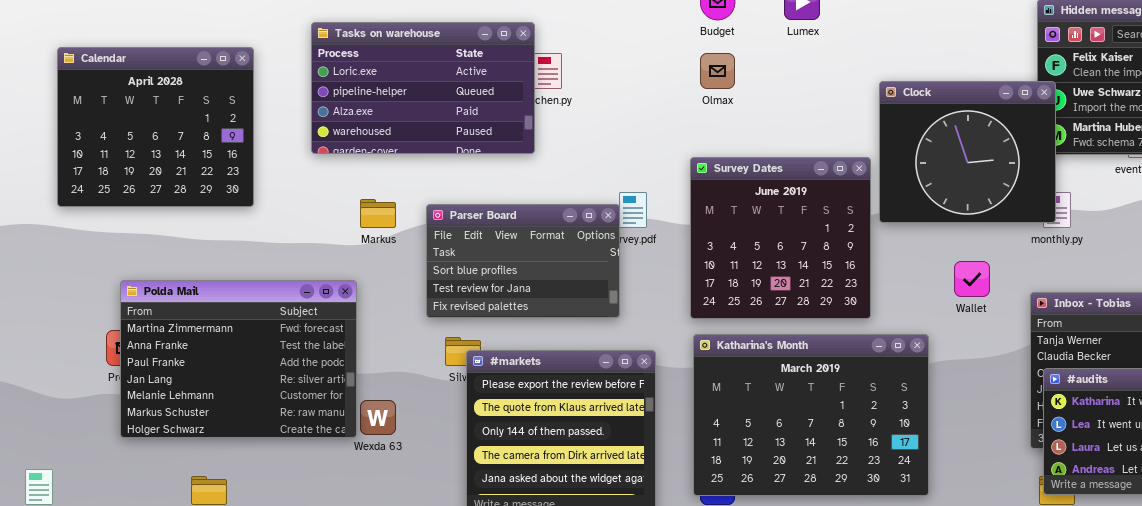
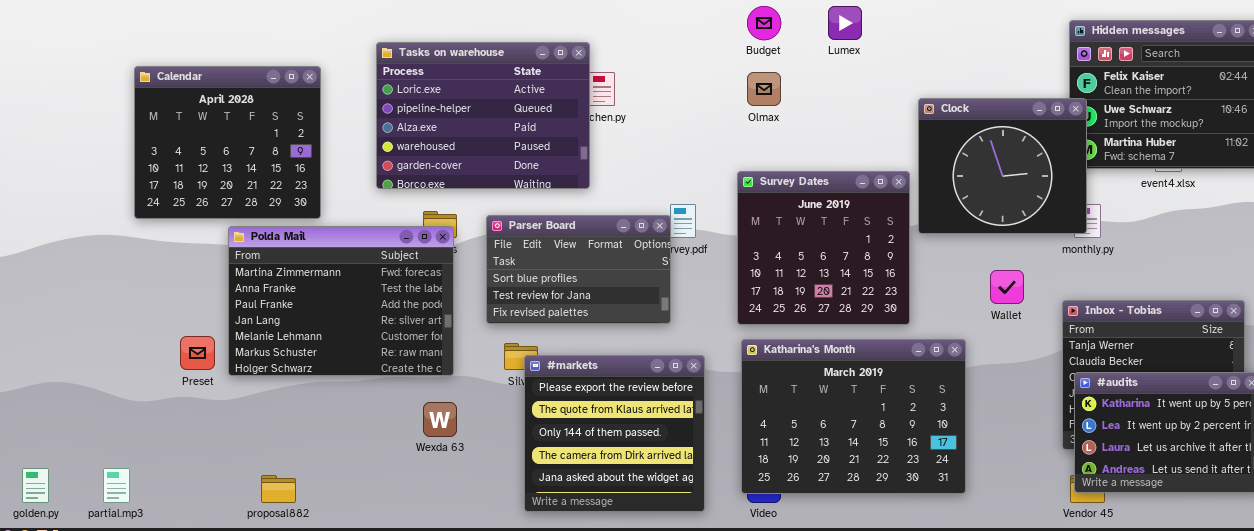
Tasks on warehouse: [311,22,535,154] -> [376,42,590,189], resized
Polda Mail: [120,280,357,438] -> [228,226,454,376], moved

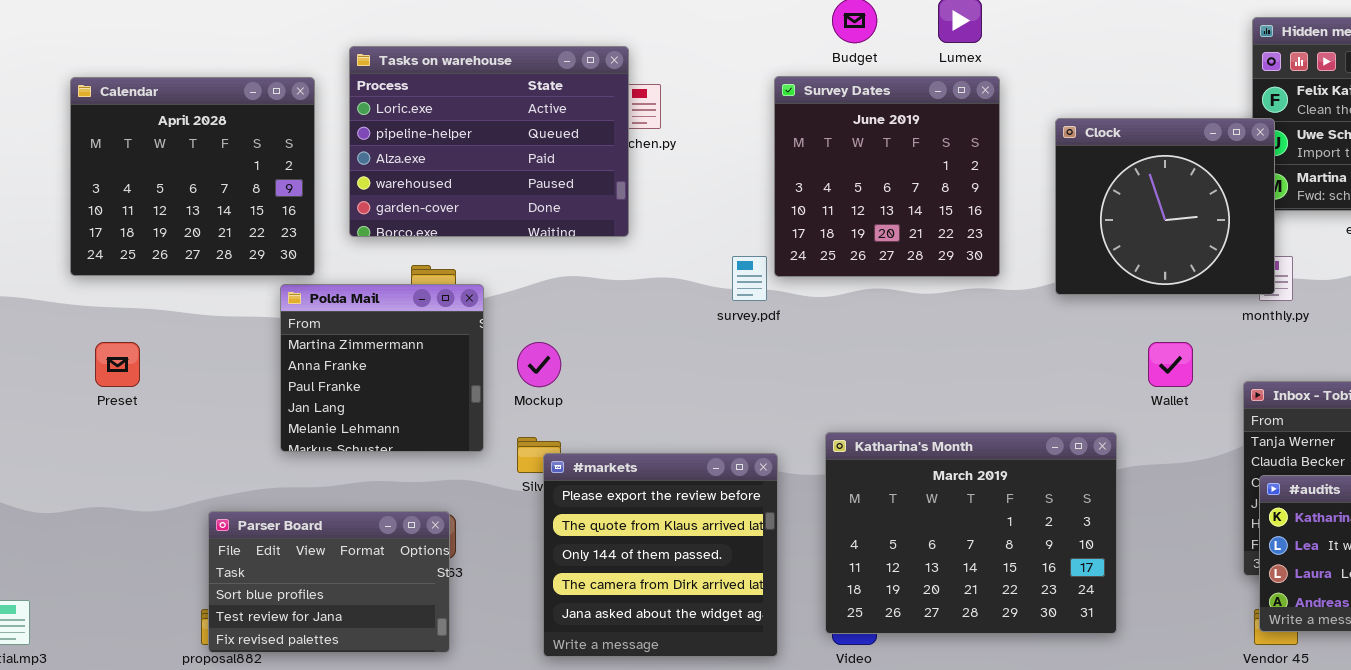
Calendar: [134,66,321,219] -> [70,77,315,276], moved
Survey Dates: [737,171,910,325] -> [774,76,1000,277], moved
Parser Board: [486,215,671,324] -> [208,511,450,653], moved
Polda Mail: [228,226,454,376] -> [280,284,484,452], moved, resized
Preset: [180,336,215,370] -> [95,342,140,387], moved

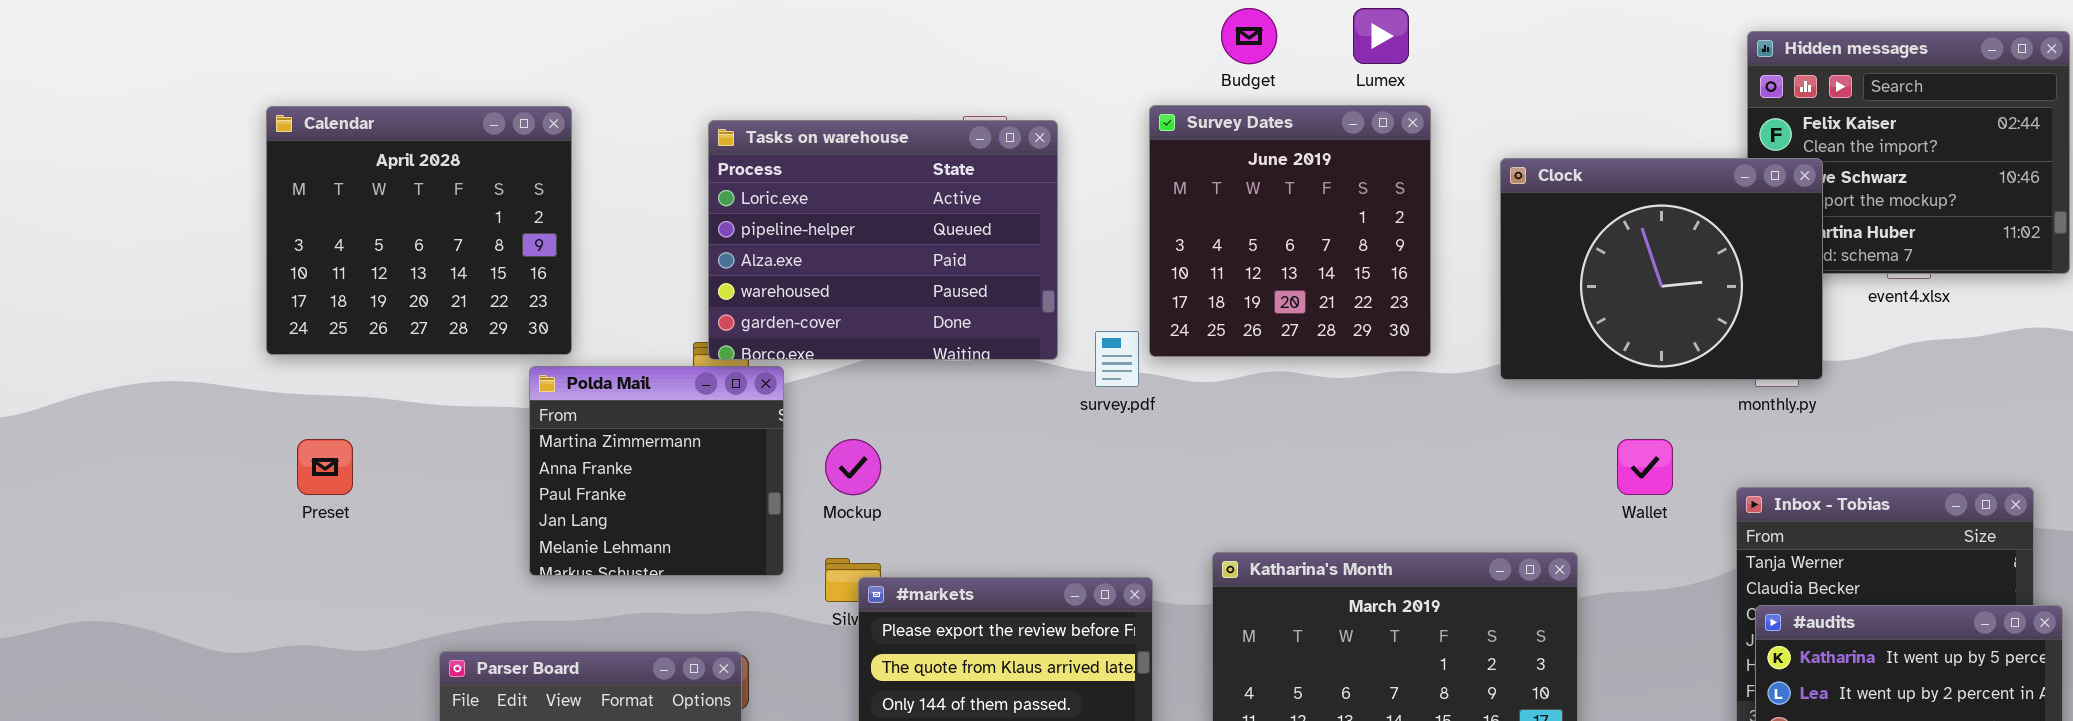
Tasks on warehouse: [349,46,629,237] -> [708,120,1058,360], moved
Clock: [1055,118,1275,295] -> [1500,158,1823,380], resized

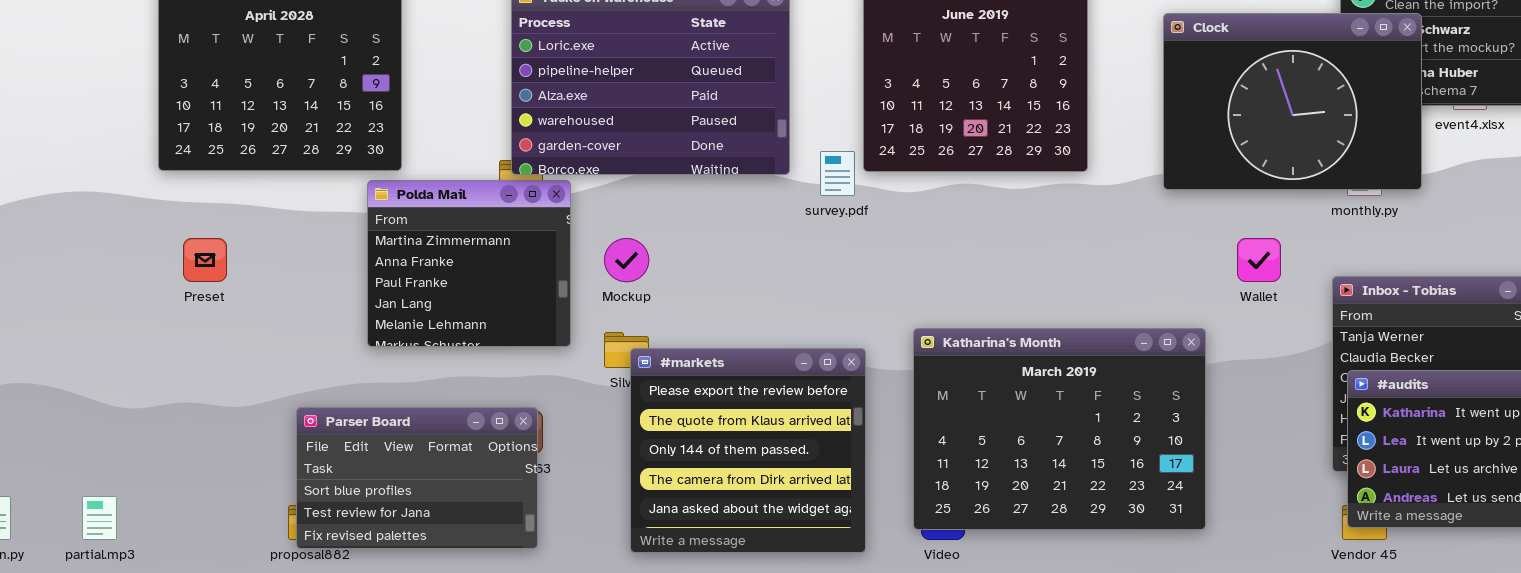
Clock: [1500,158,1823,380] -> [1163,13,1422,190], moved

